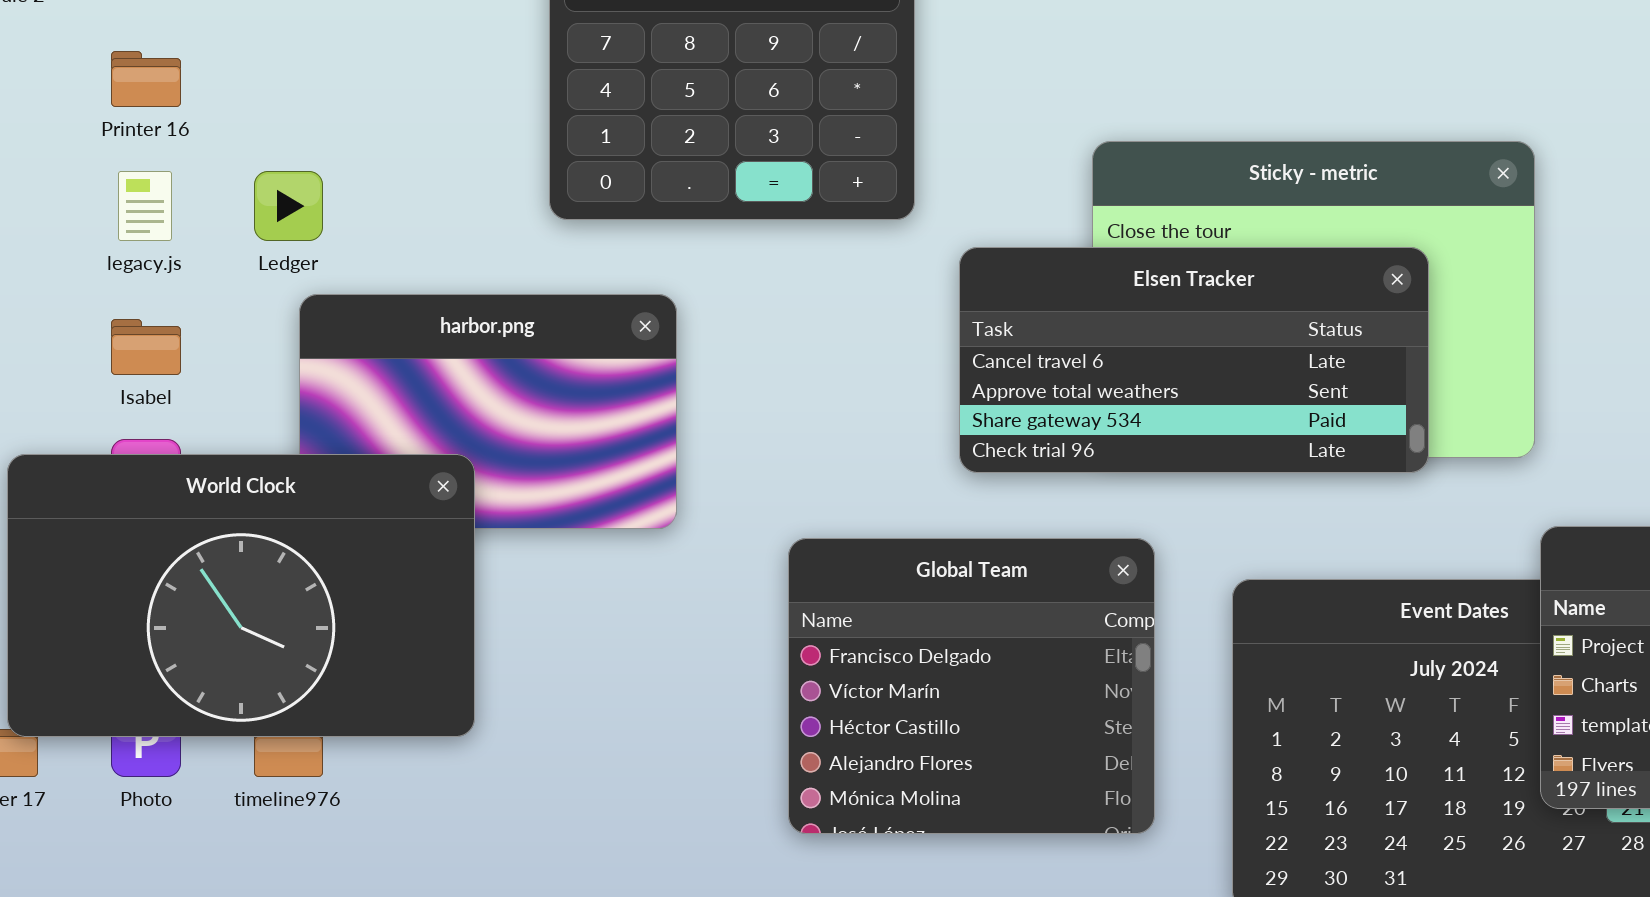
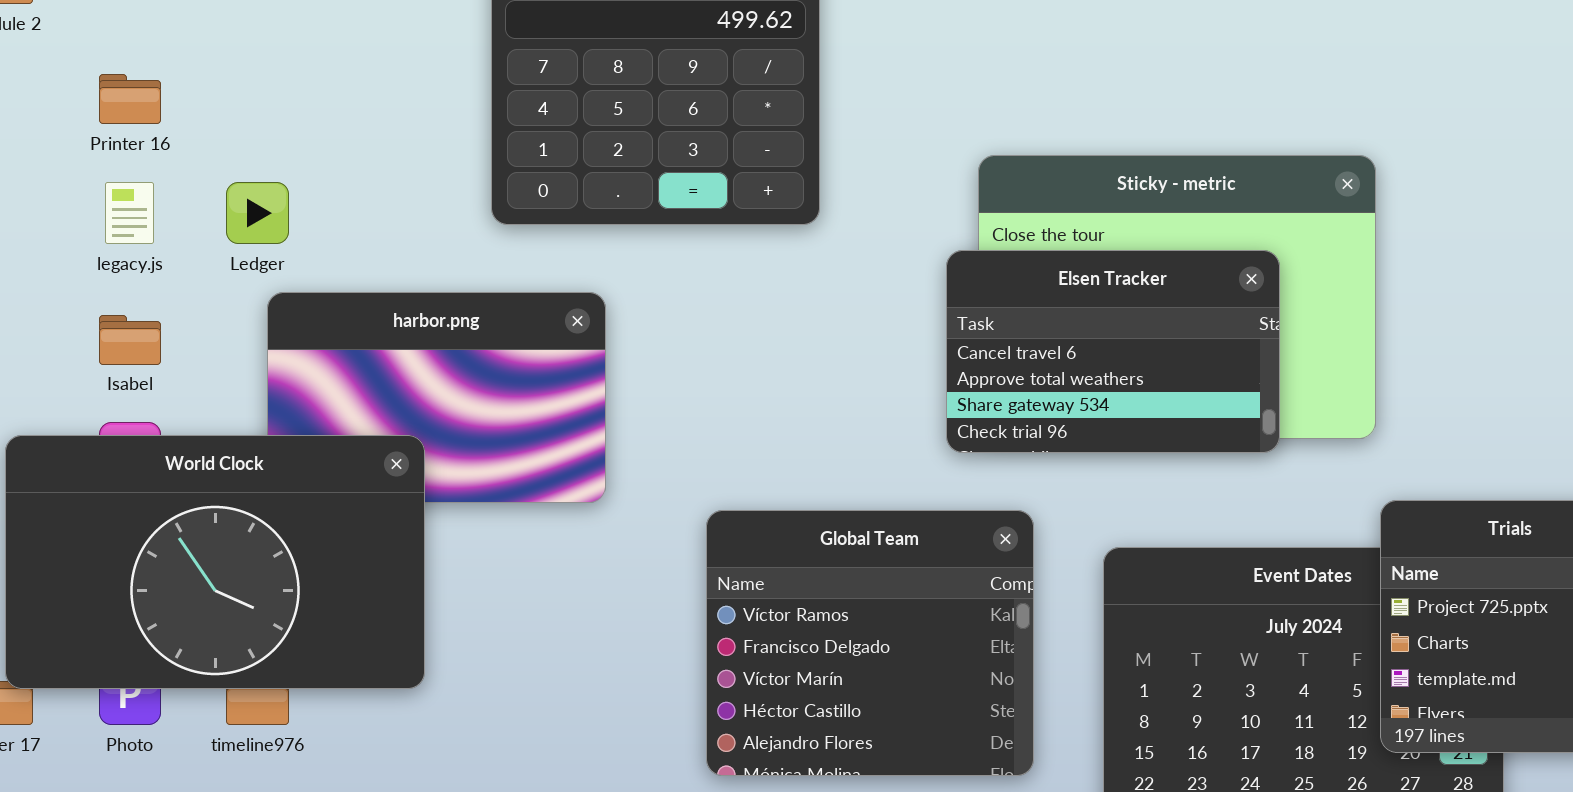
Elsen Tracker: [959,247,1429,473] -> [946,250,1280,453], resized
Global Team: [788,538,1155,834] -> [706,510,1034,776], scrolled up 1 row

